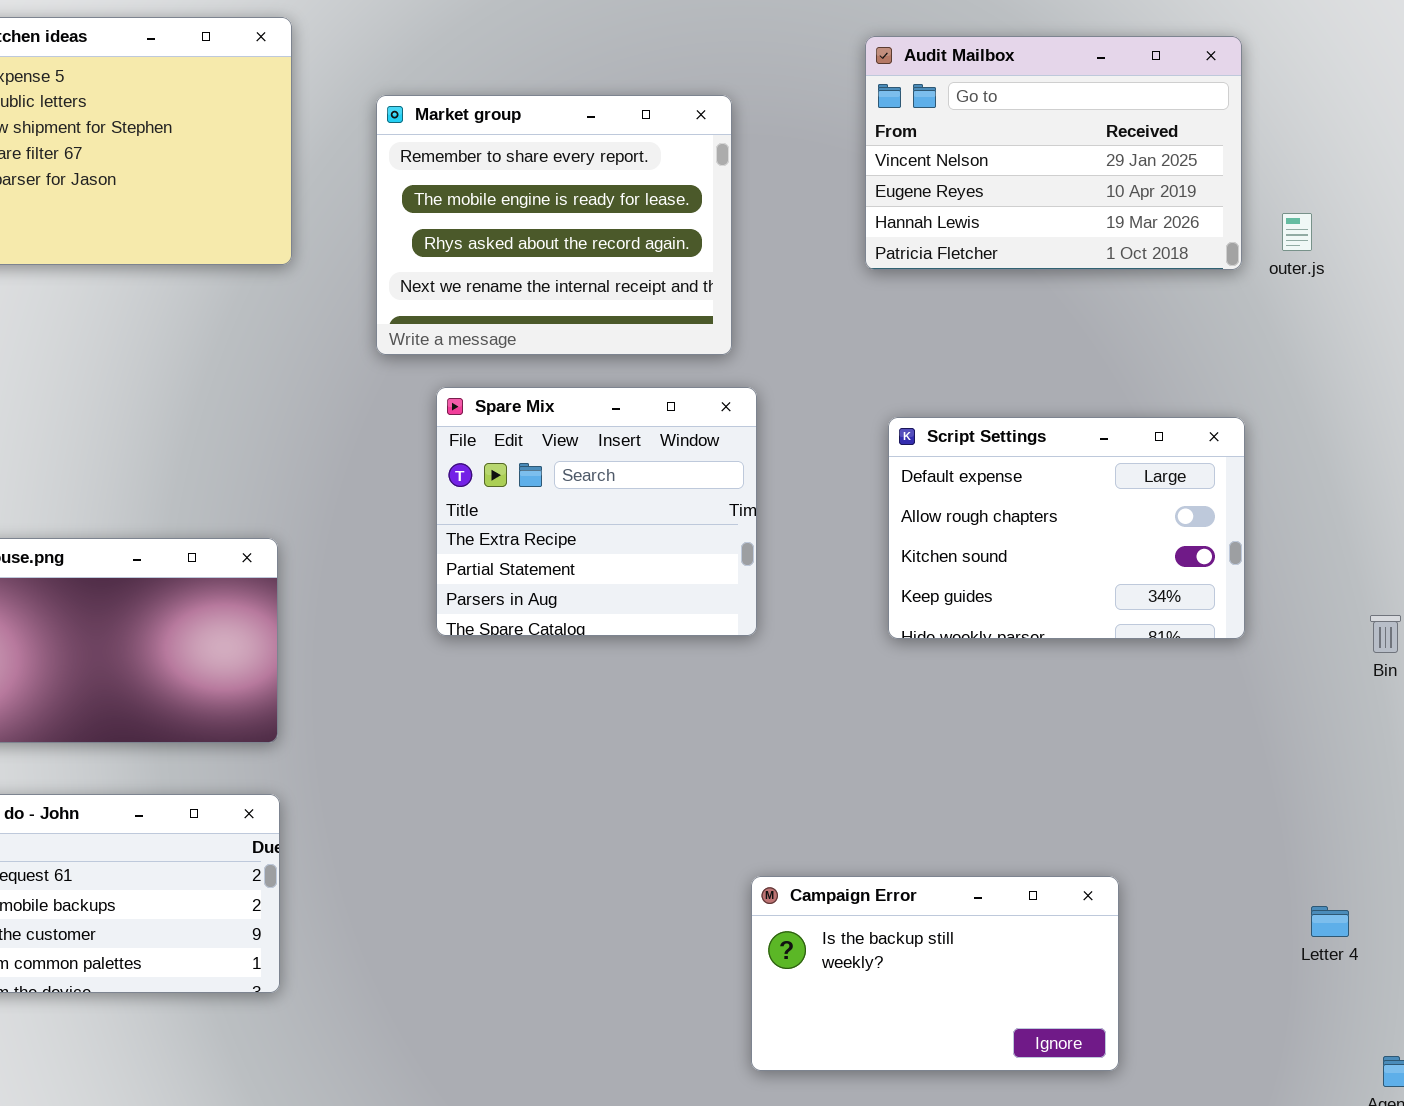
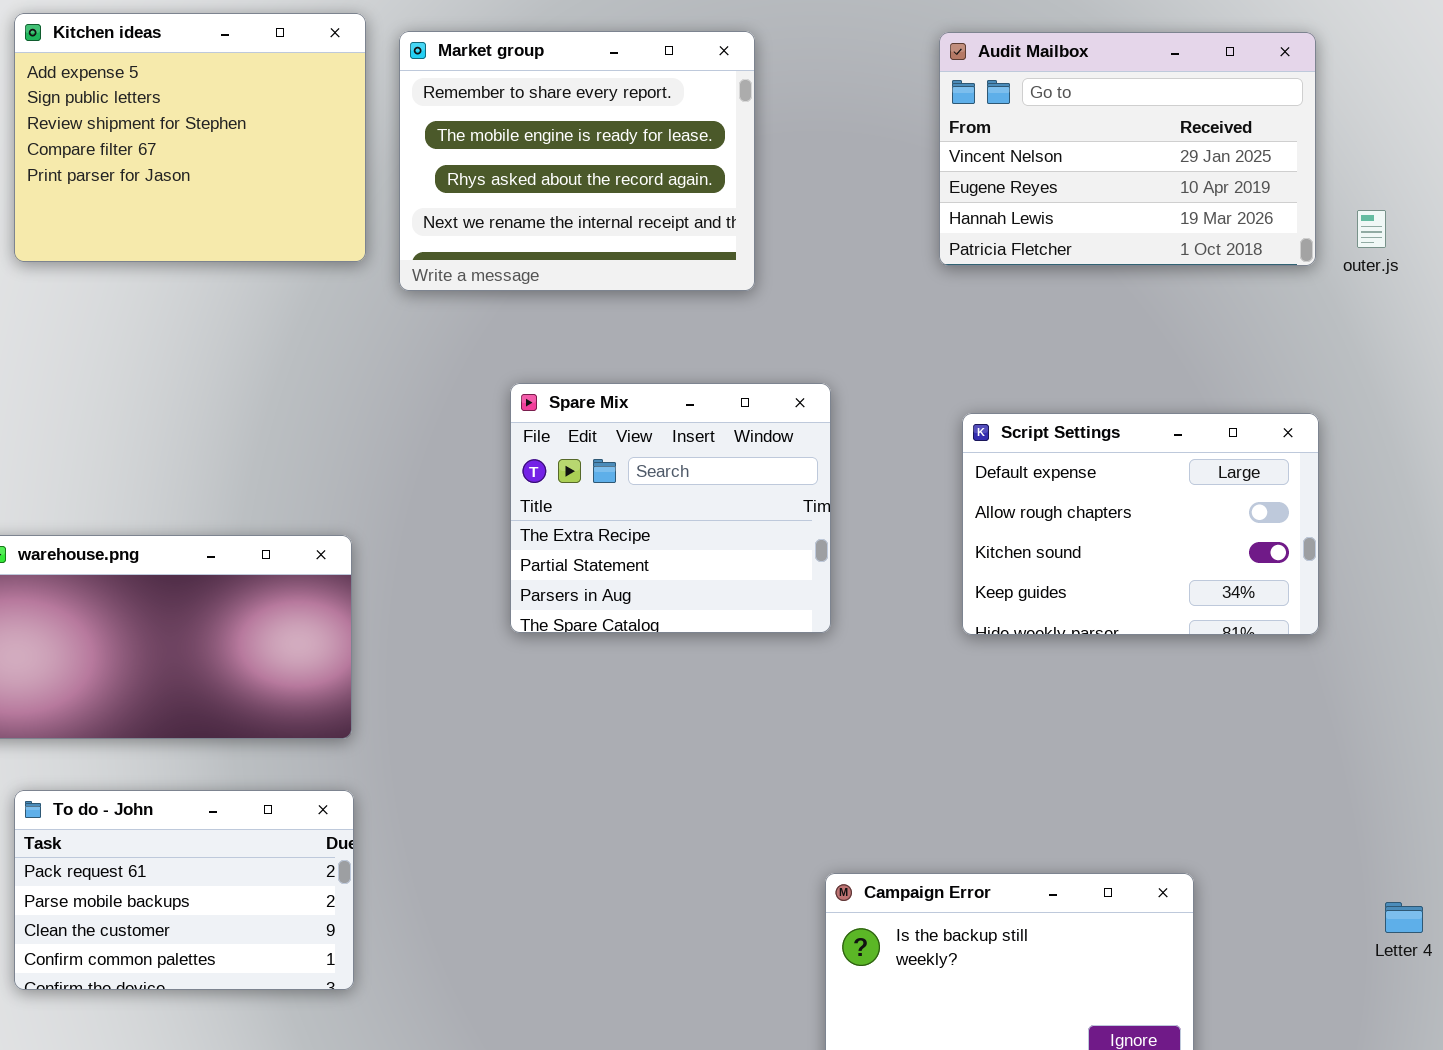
Market group: [376,95,732,355] -> [399,31,755,291], moved

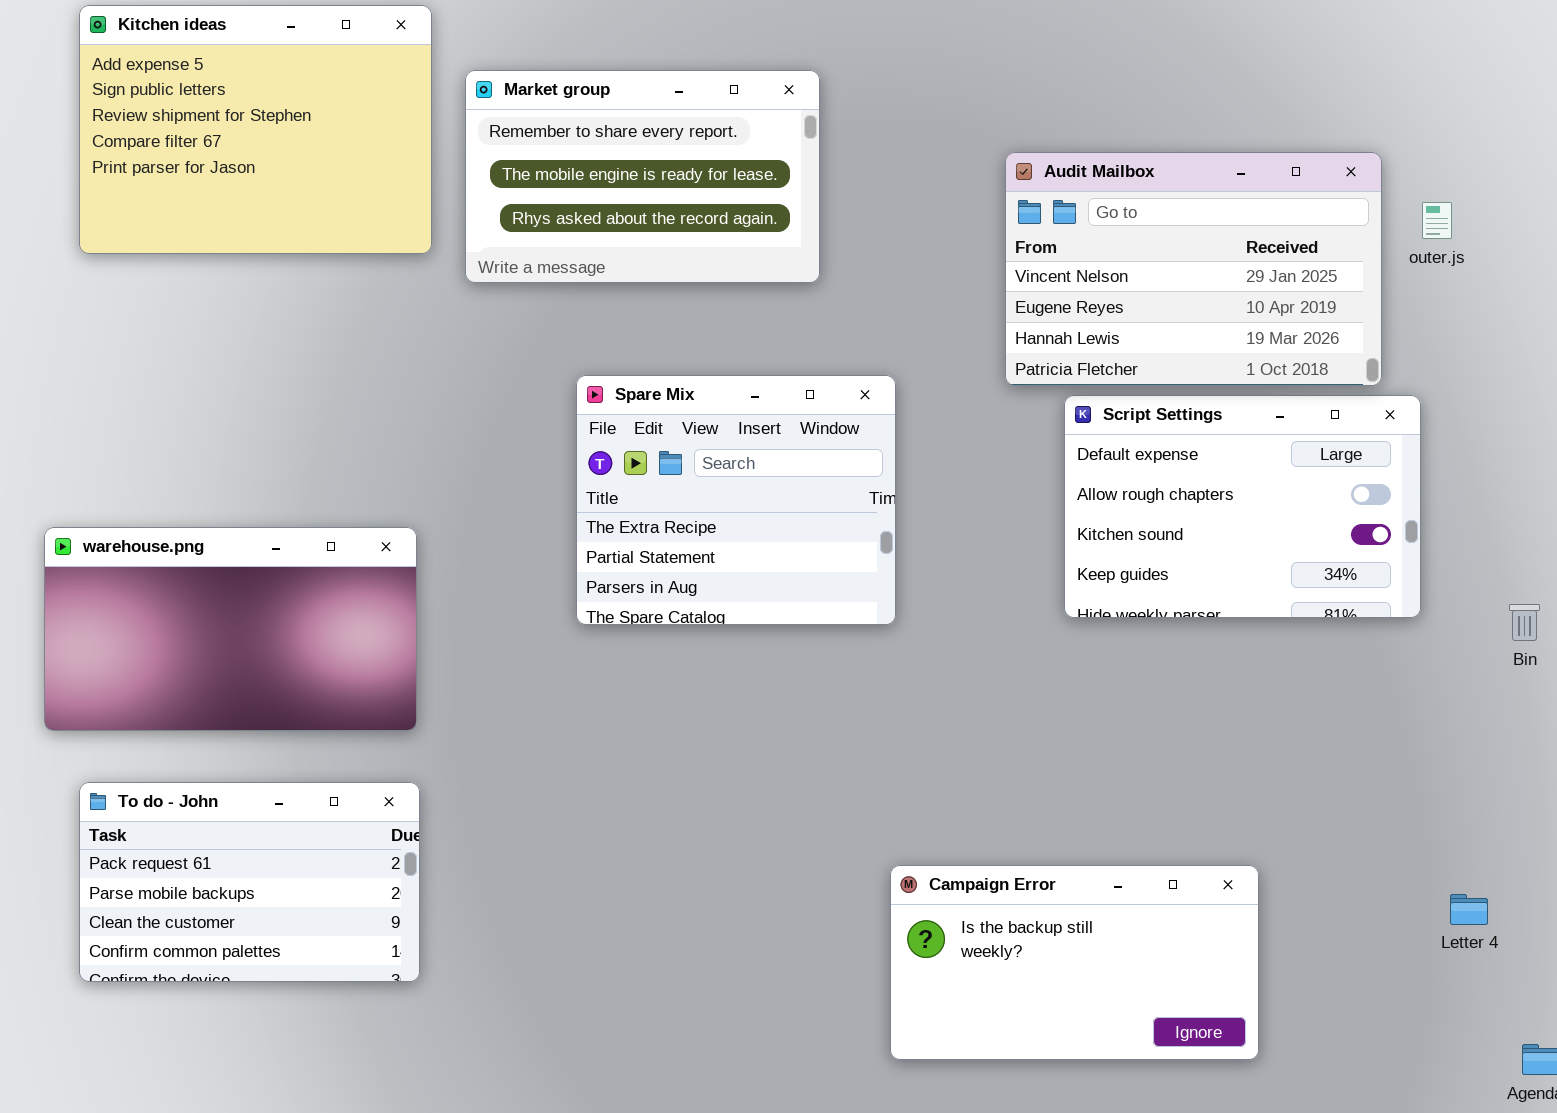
Market group: [399,31,755,291] -> [465,70,820,283], resized
Audit Mailbox: [939,32,1316,266] -> [1005,152,1382,386], moved
Script Settings: [962,413,1319,635] -> [1064,395,1421,618], moved

